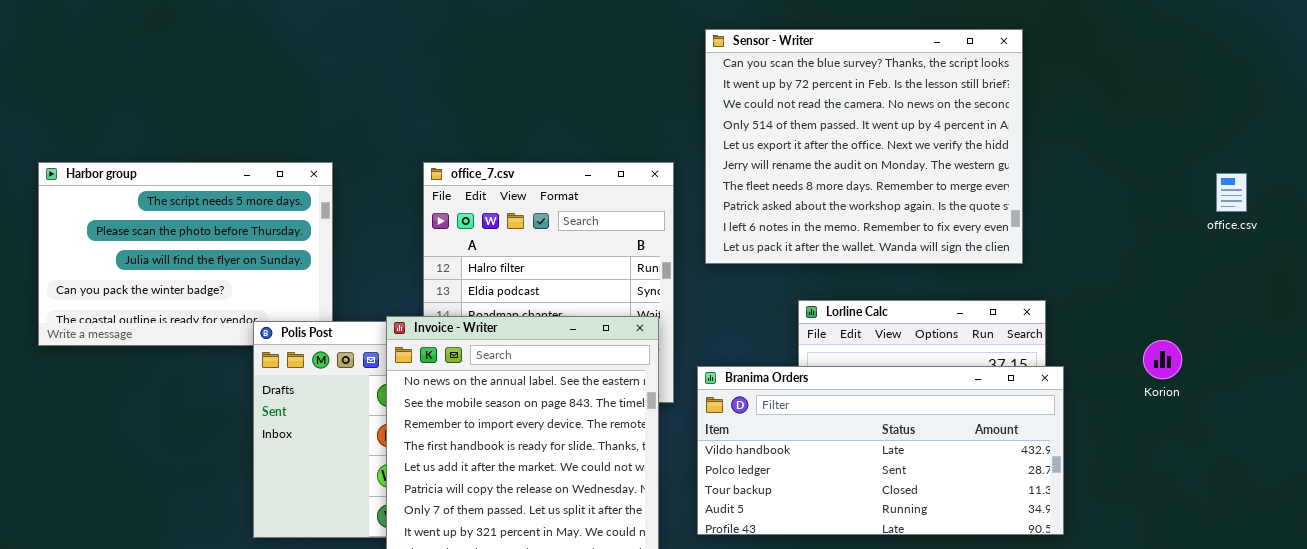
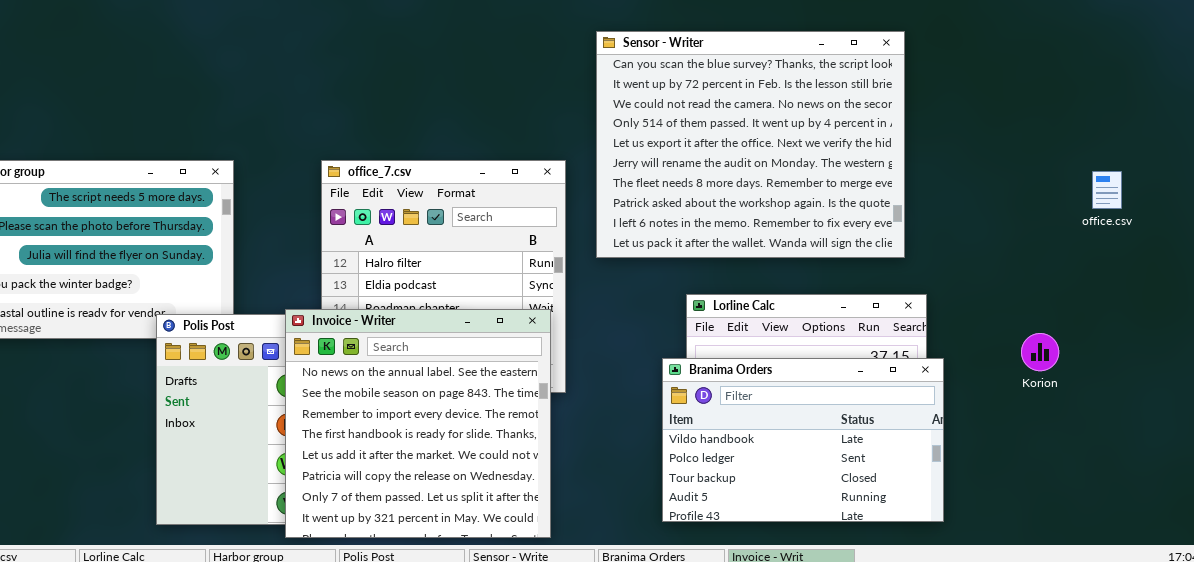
Branima Orders: [697,366,1064,535] -> [662,358,944,522], resized

